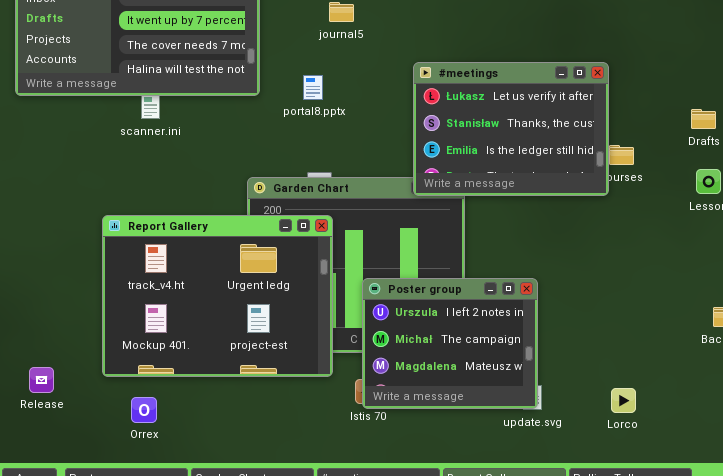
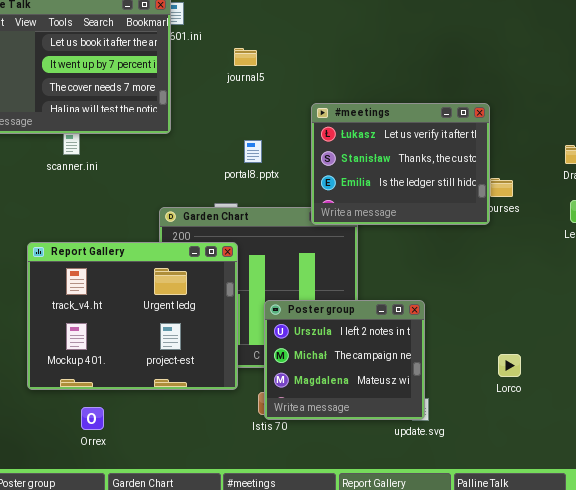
portal8.pptx: [303,75,323,100] -> [244,140,262,163], moved
Lorco: [611,388,636,413] -> [498,354,521,377], moved
Orrex: [131,397,157,423] -> [81,407,104,430], moved

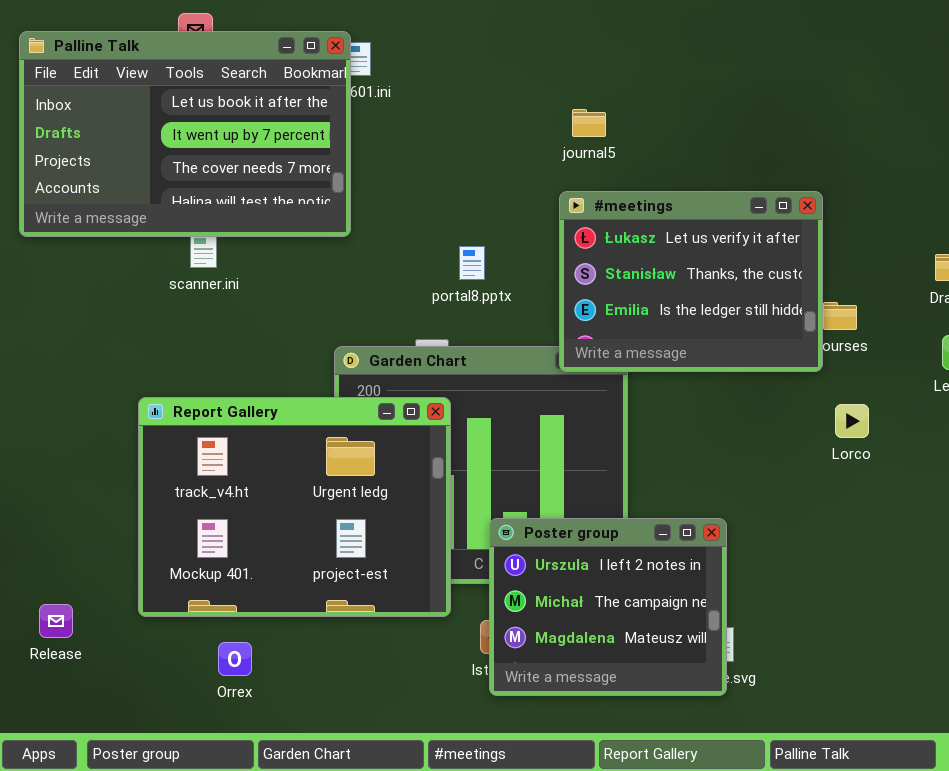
journal5: [234,48,257,66] -> [572,109,606,137], moved
Poster group: [264,300,425,420] -> [489,518,727,696], moved
Lorco: [498,354,521,377] -> [835,404,869,438], moved

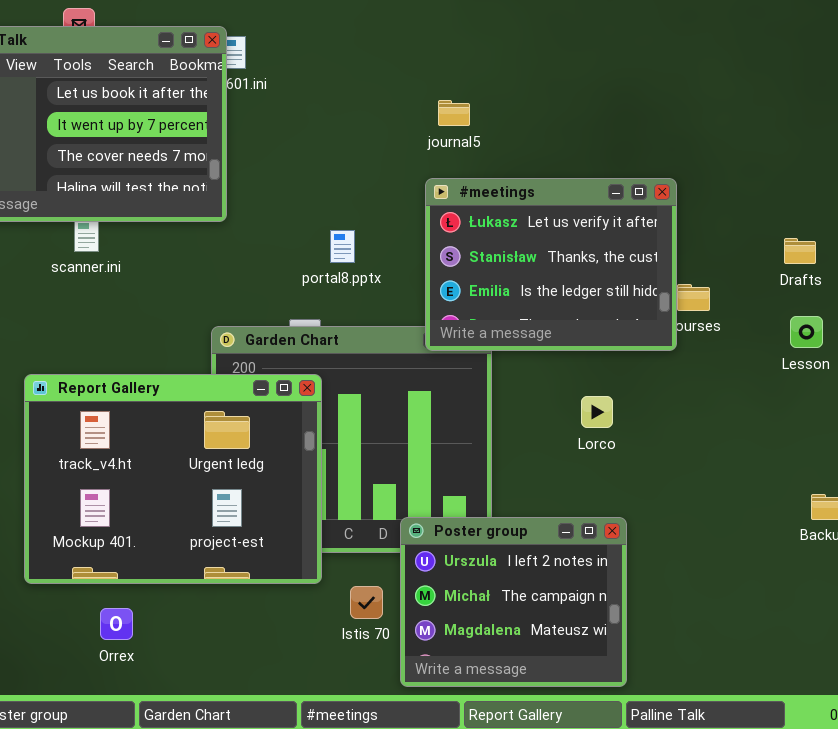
Lorco: [835,404,869,438] -> [581,396,613,428], moved
Poster group: [489,518,727,696] -> [400,517,627,687], moved

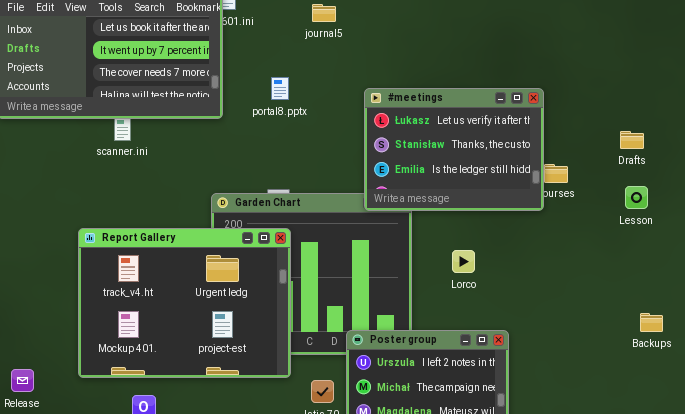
journal5: [438,100,470,126] -> [312,4,336,22], moved
portal8.pptx: [330,230,355,263] -> [271,77,289,100], moved
Lorco: [581,396,613,428] -> [452,250,475,273], moved

